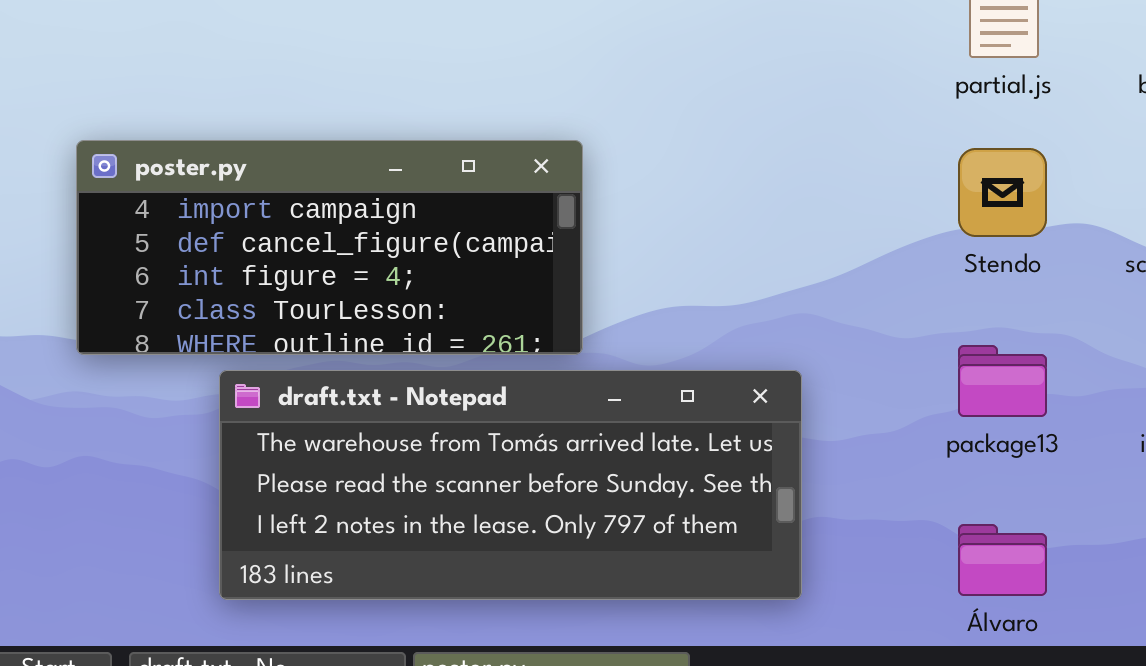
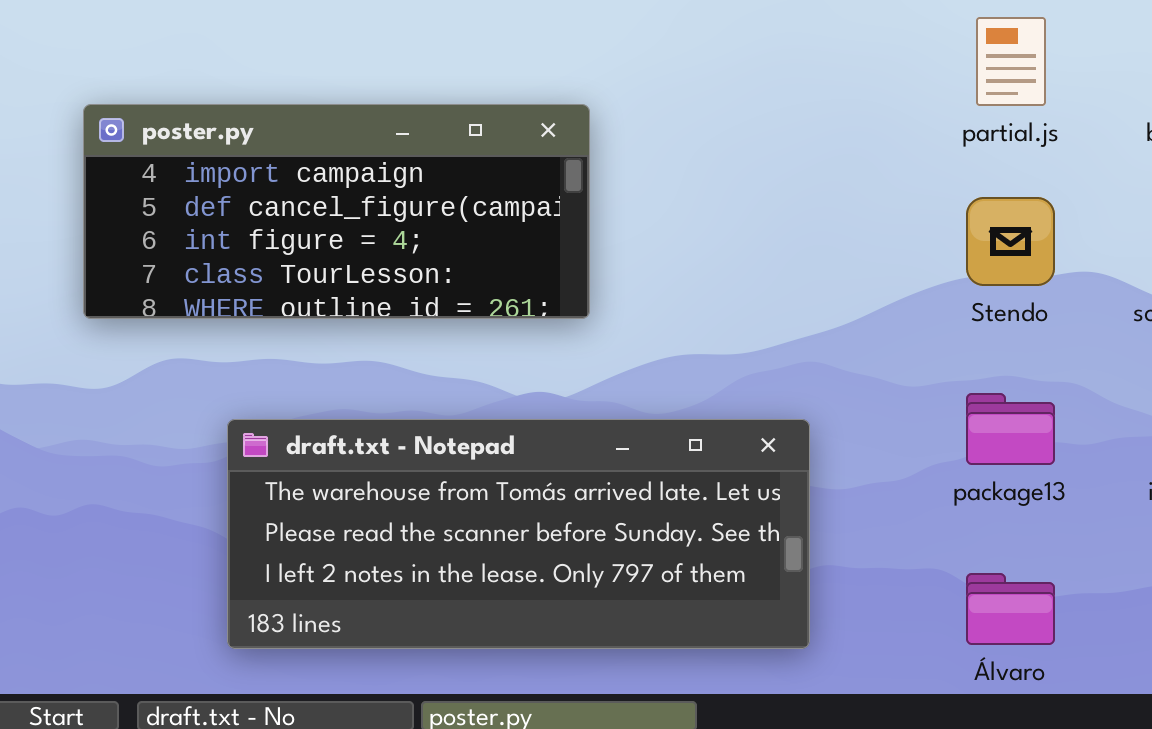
poster.py: [76,140,583,355] -> [83,104,590,319], moved

